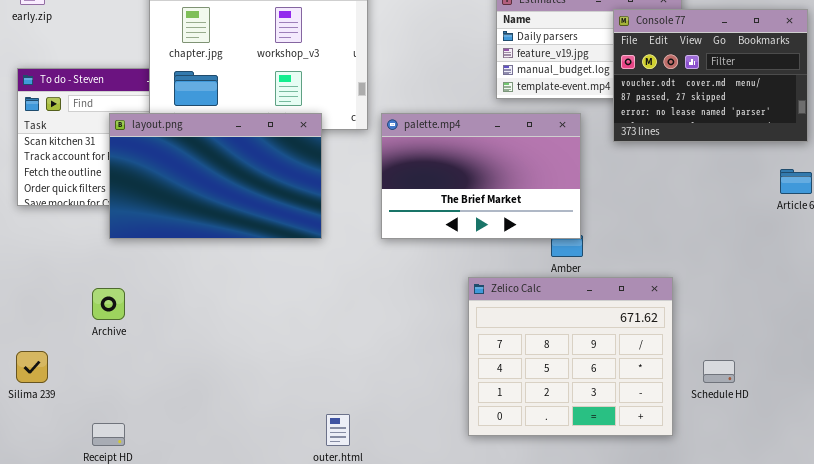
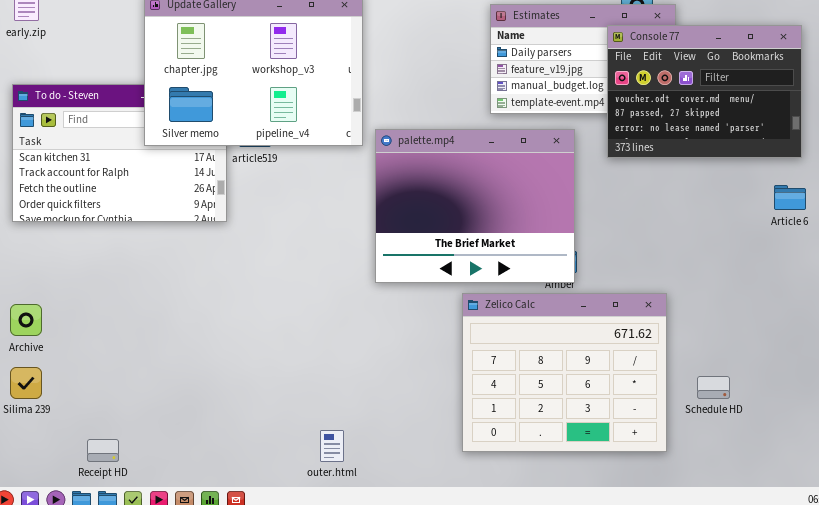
layout.png: [109,113,322,239] -> none, closed
palette.mp4: [381,113,581,239] -> [375,129,575,283], resized
Archive: [92,288,125,320] -> [10,304,42,336], moved

